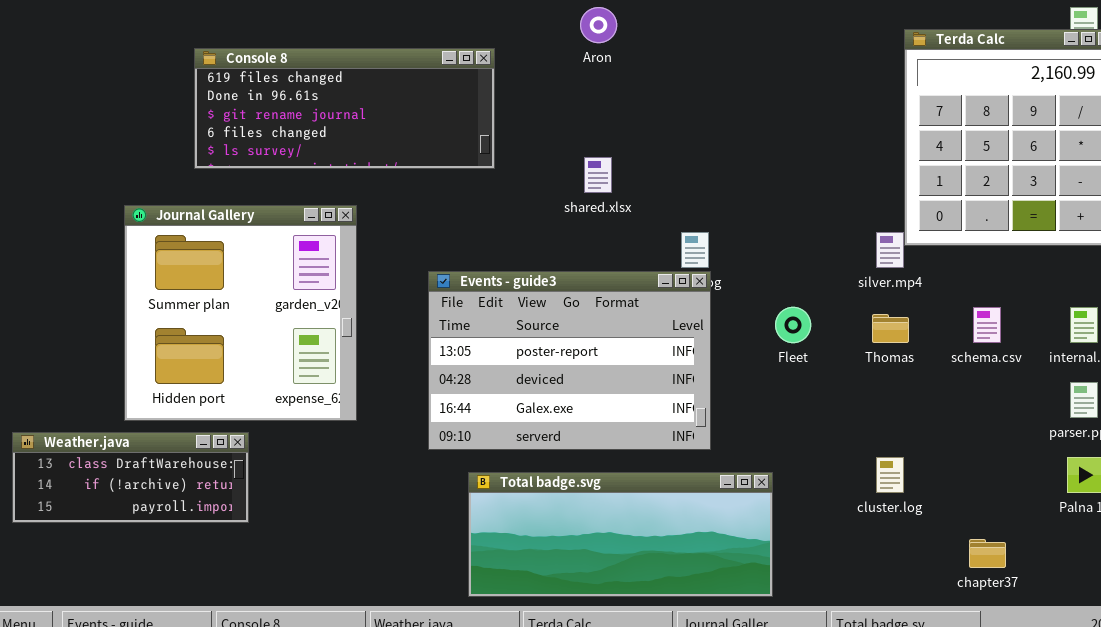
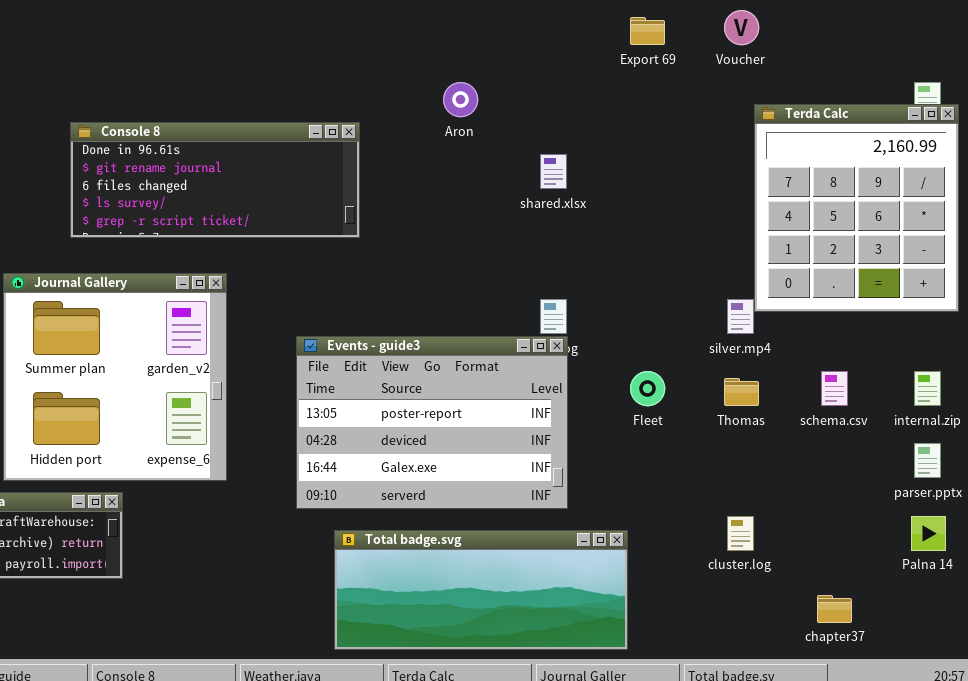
Console 8: [194,48,495,169] -> [70,122,360,238], scrolled down 1 row
shared.xlsx: [584,157,612,193] -> [540,154,567,189], moved

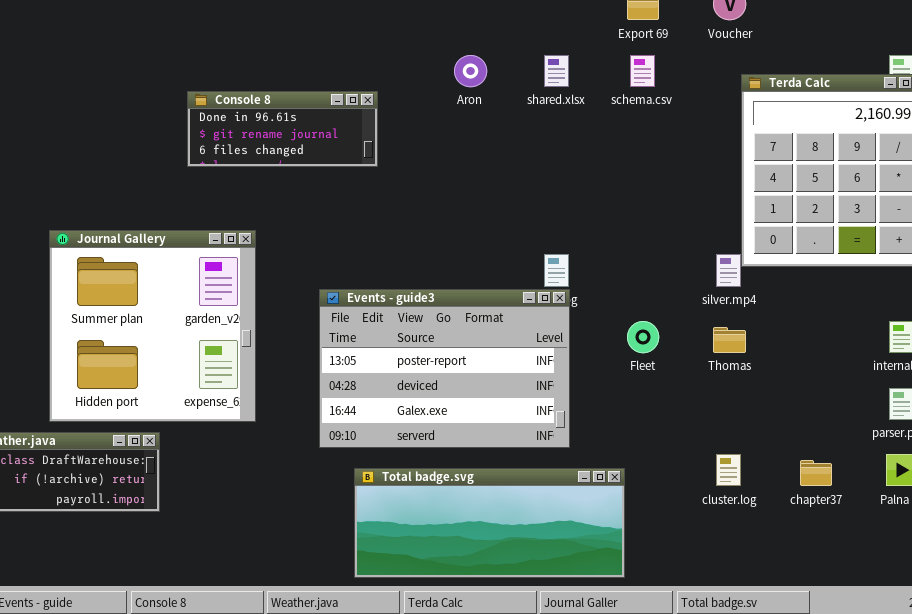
Console 8: [70,122,360,238] -> [187,91,378,167], resized
shared.xlsx: [540,154,567,189] -> [544,55,569,87], moved
schema.csv: [821,371,848,406] -> [630,55,655,87], moved
chapter37: [817,595,852,623] -> [800,460,832,486], moved

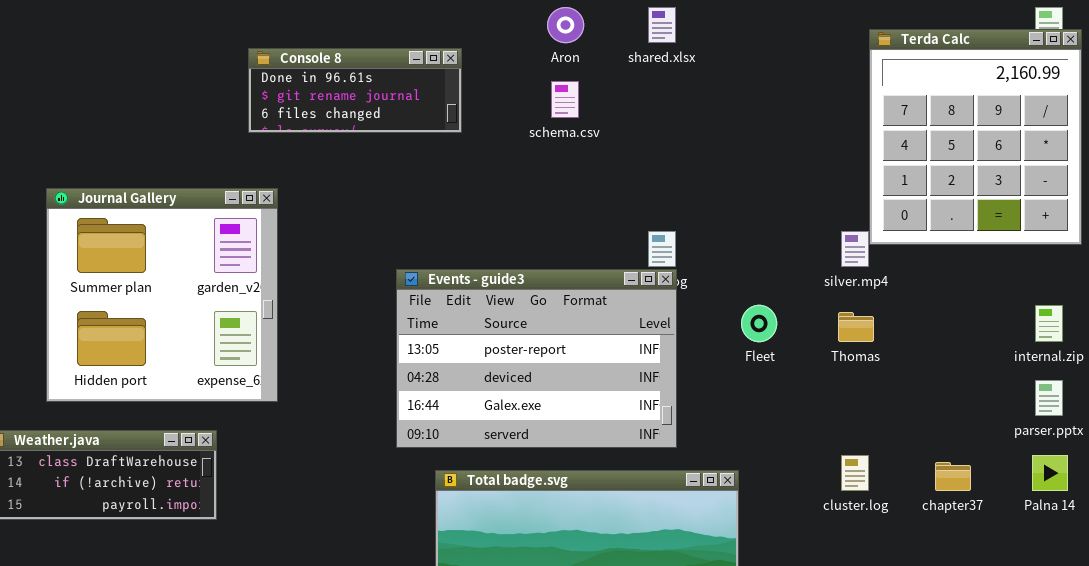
schema.csv: [630,55,655,87] -> [551,81,579,118], moved
Journal Gallery: [49,230,256,422] -> [46,188,278,402], moved

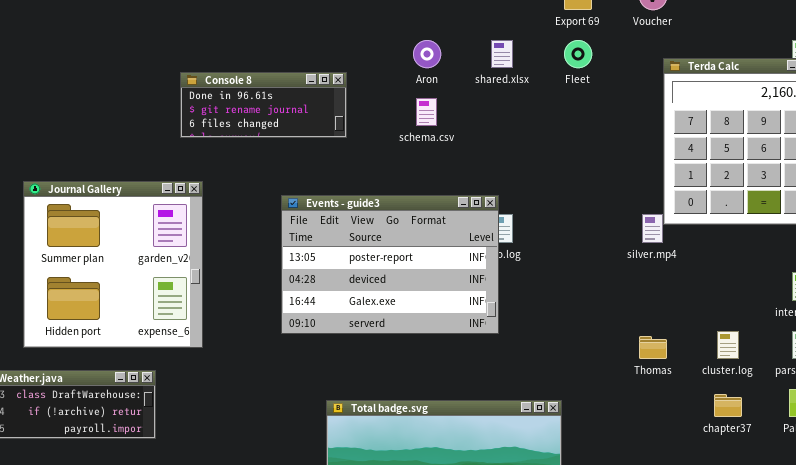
Events - guide3: [396,269,677,448] -> [281,195,499,334], moved
Fleet: [741,305,777,342] -> [564,40,592,68], moved
Thomas: [838,312,874,342] -> [639,336,667,359], moved
cluster.log: [841,455,869,491] -> [717,331,739,359], moved

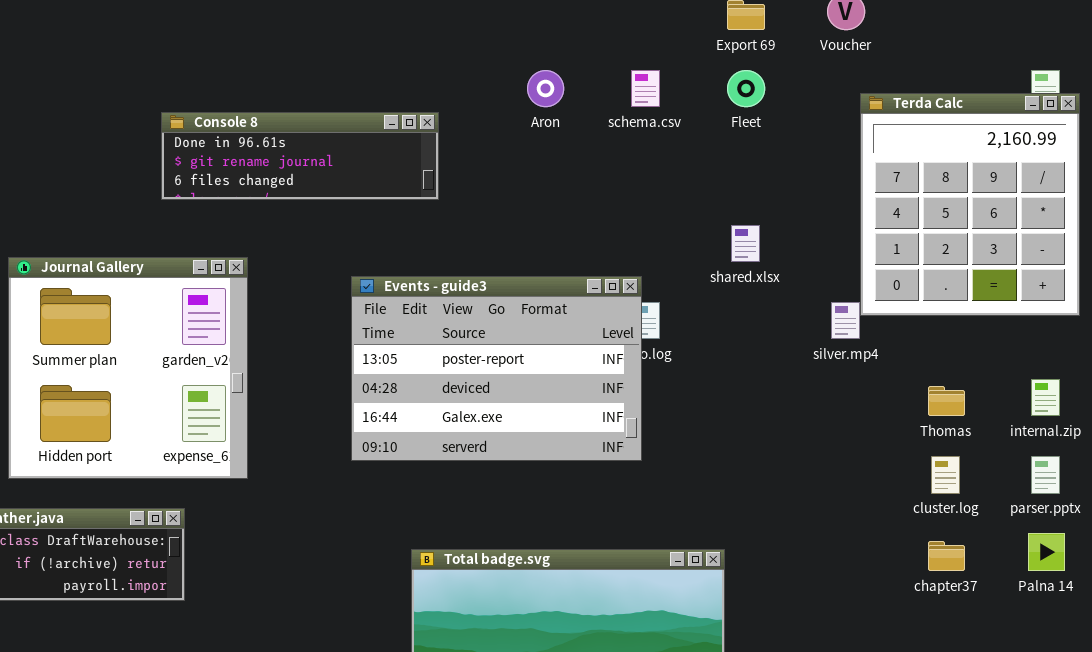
shared.xlsx: [491,40,513,68] -> [731,225,760,262], moved
Console 8: [180,72,347,138] -> [161,112,439,200], resized
schema.csv: [416,98,437,126] -> [631,70,660,107], moved
Thomas: [639,336,667,359] -> [928,386,965,416], moved

